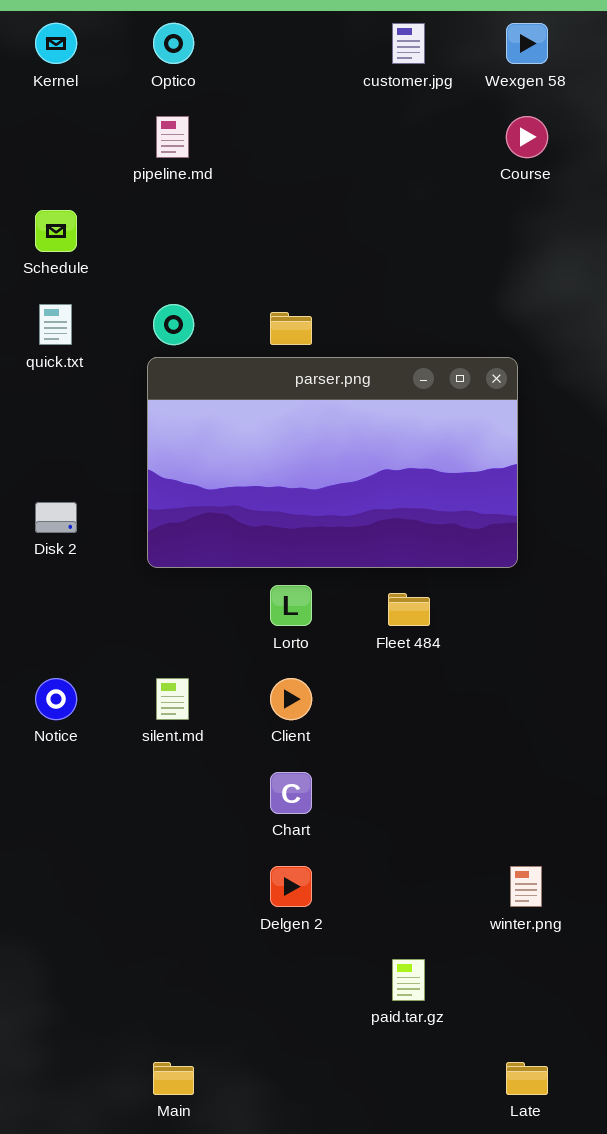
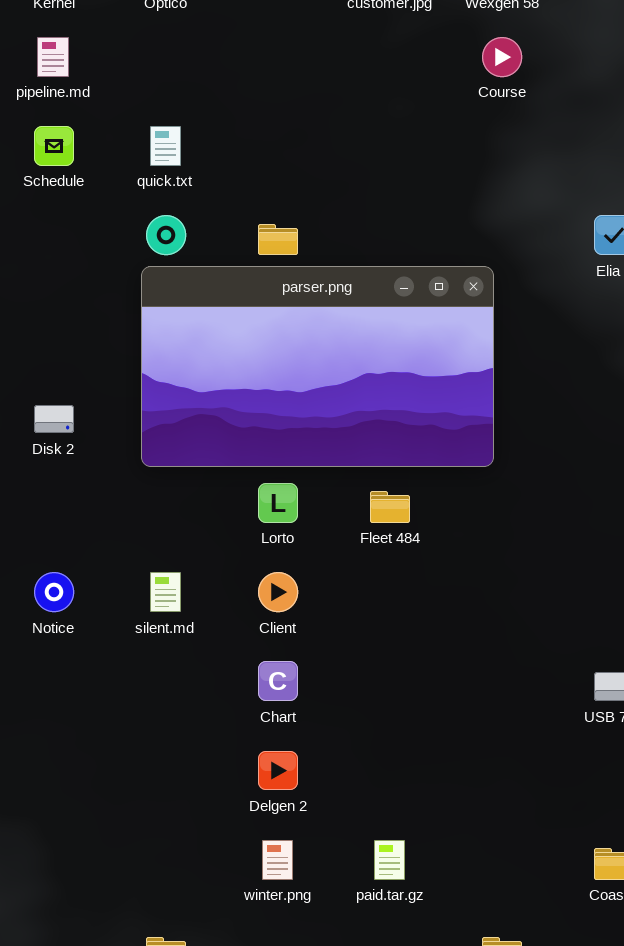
pipeline.md: [156,116,189,158] -> [37,37,69,77], moved
quick.txt: [39,304,72,345] -> [150,126,181,166], moved
winter.png: [510,866,542,907] -> [262,840,293,880], moved

